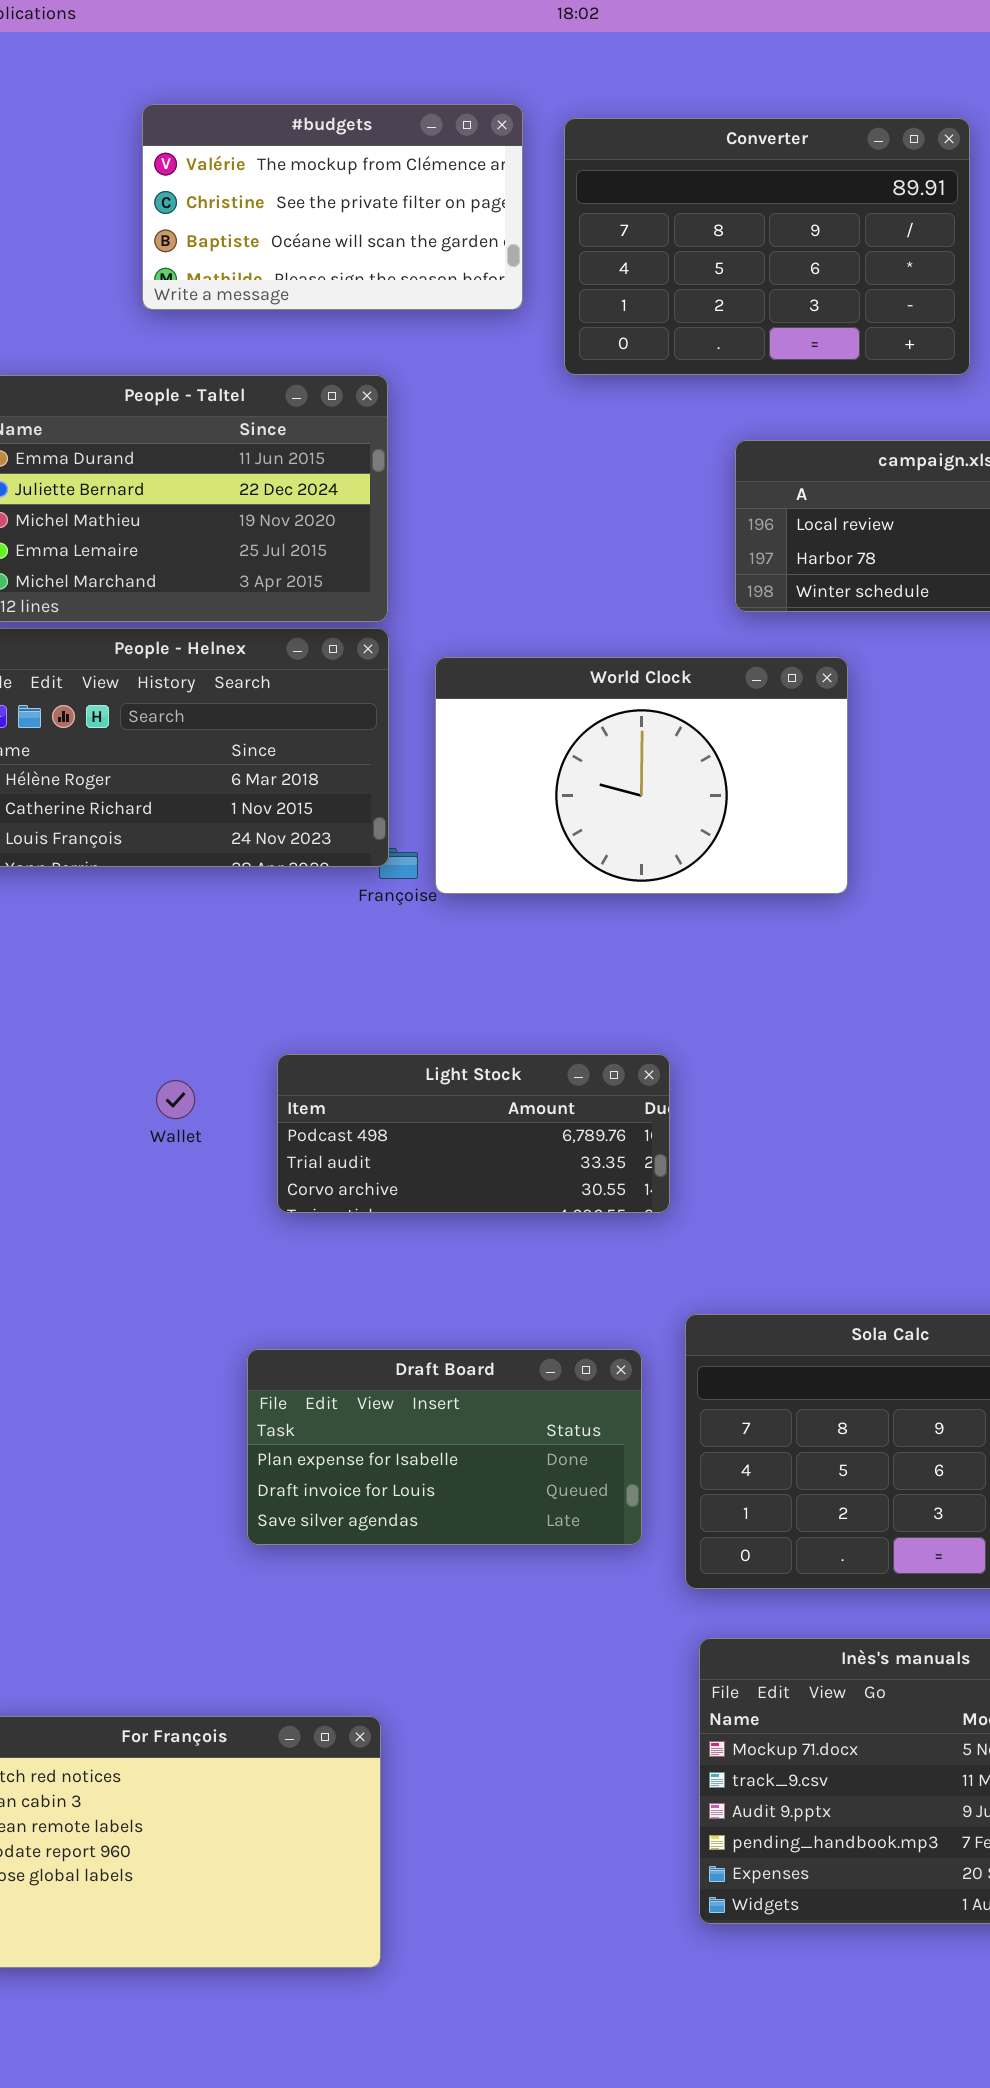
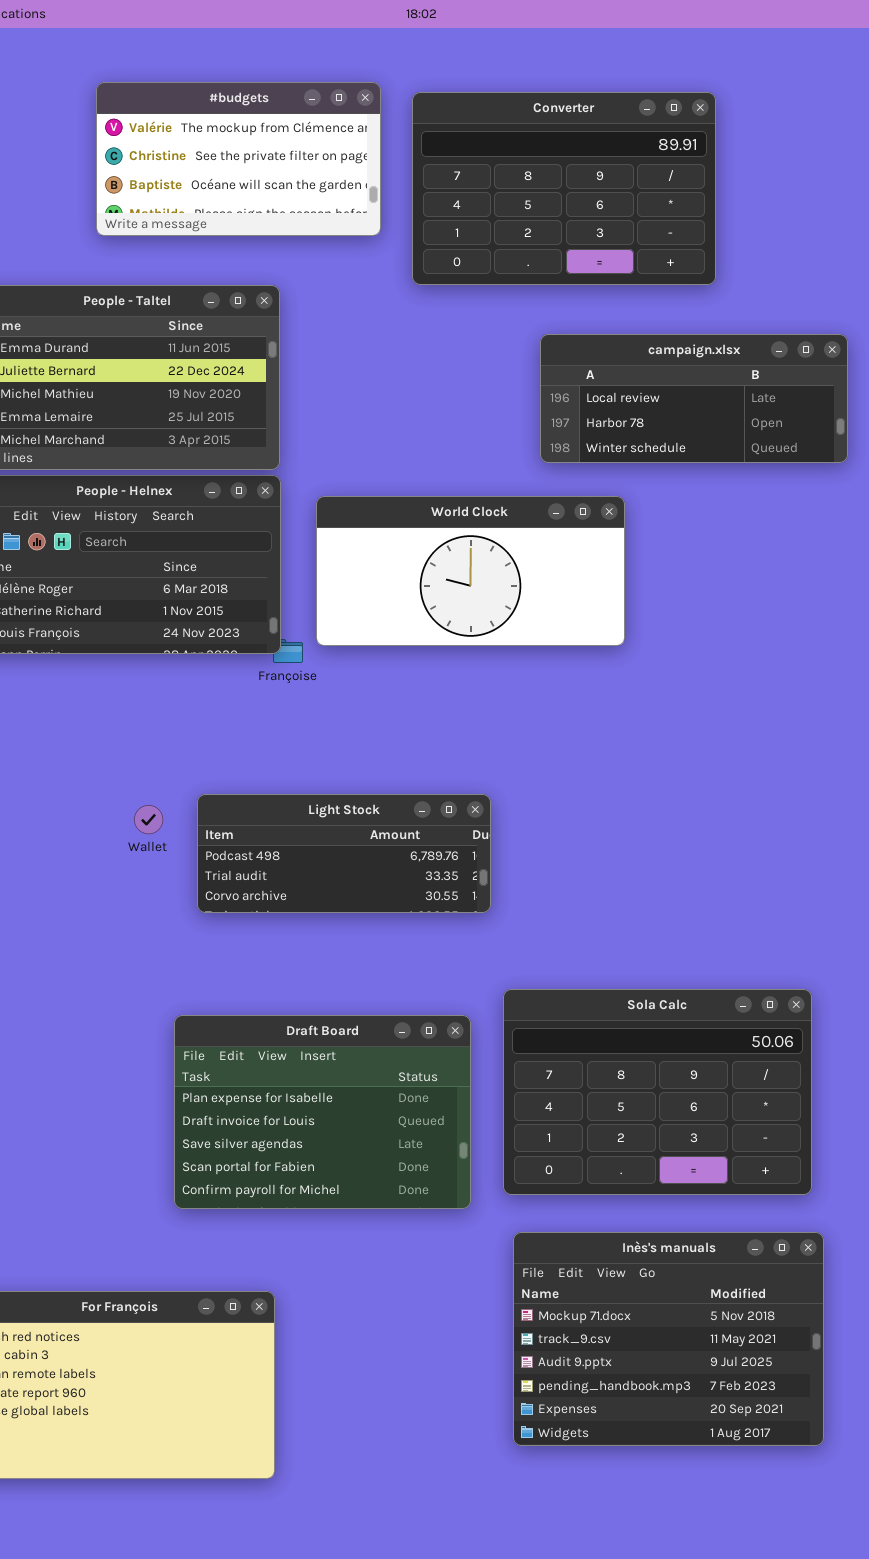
World Clock: [435,657,848,894] -> [316,496,625,646], resized
Wallet: [156,1080,195,1119] -> [134,805,163,834], moved
Draft Board: [247,1349,642,1545] -> [174,1015,471,1209], resized

